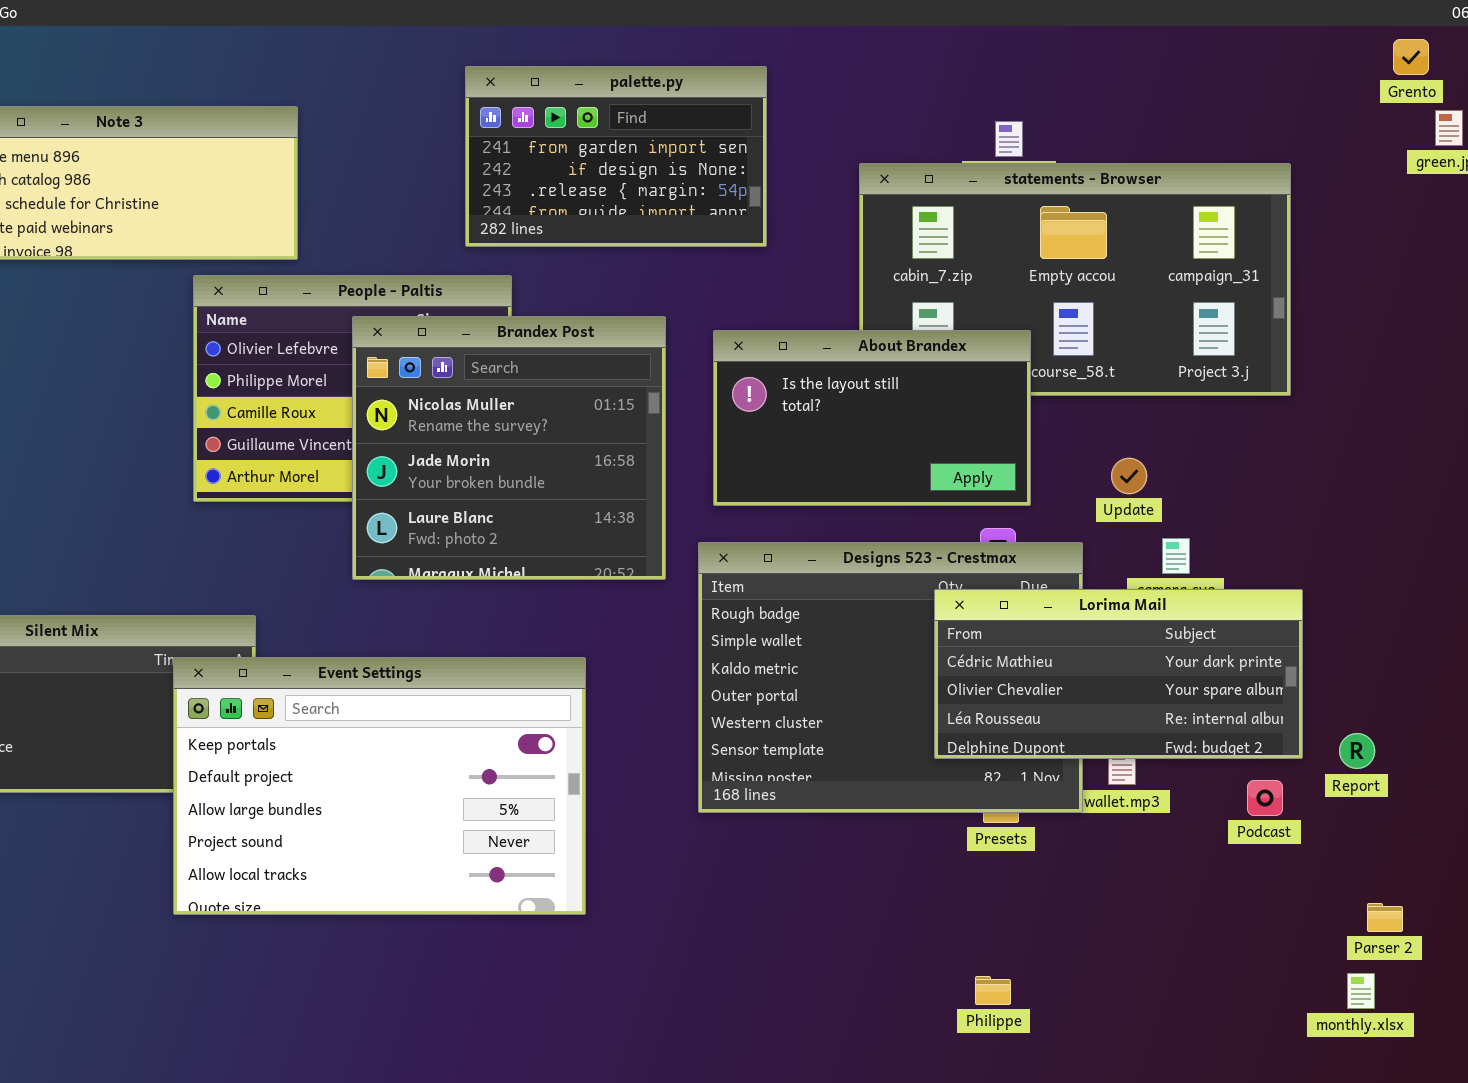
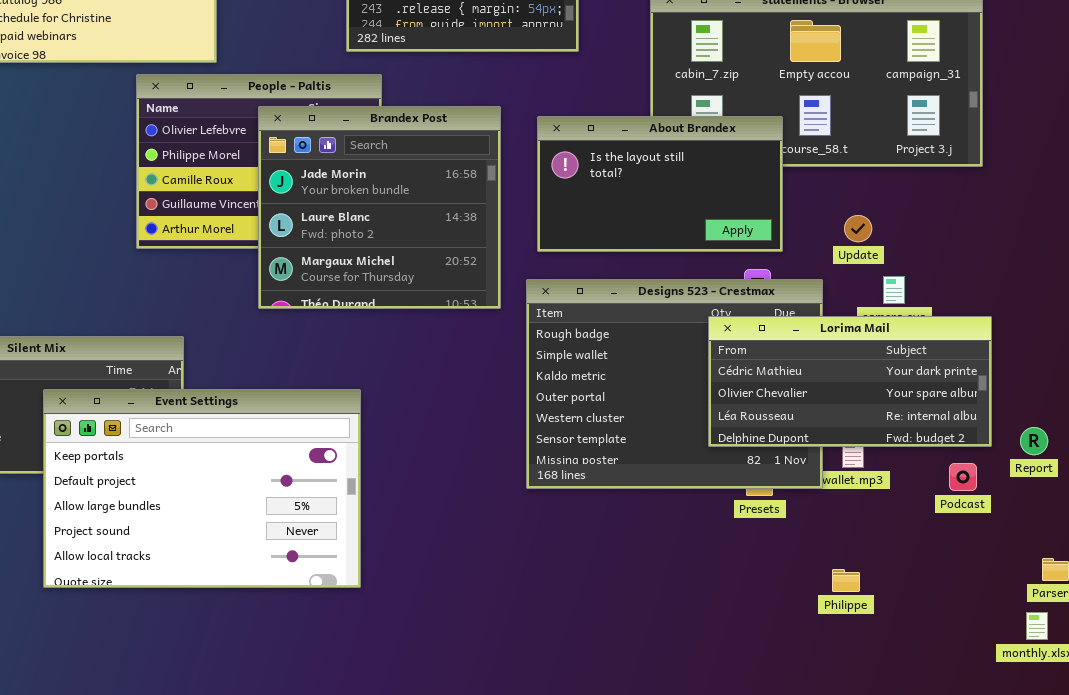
Brandex Post: [352,316,666,580] -> [258,106,501,309], scrolled down 1 row
Event Settings: [173,657,586,915] -> [43,389,361,588], moved
Philippe: [975,976,1011,1005] -> [832,569,860,592], moved

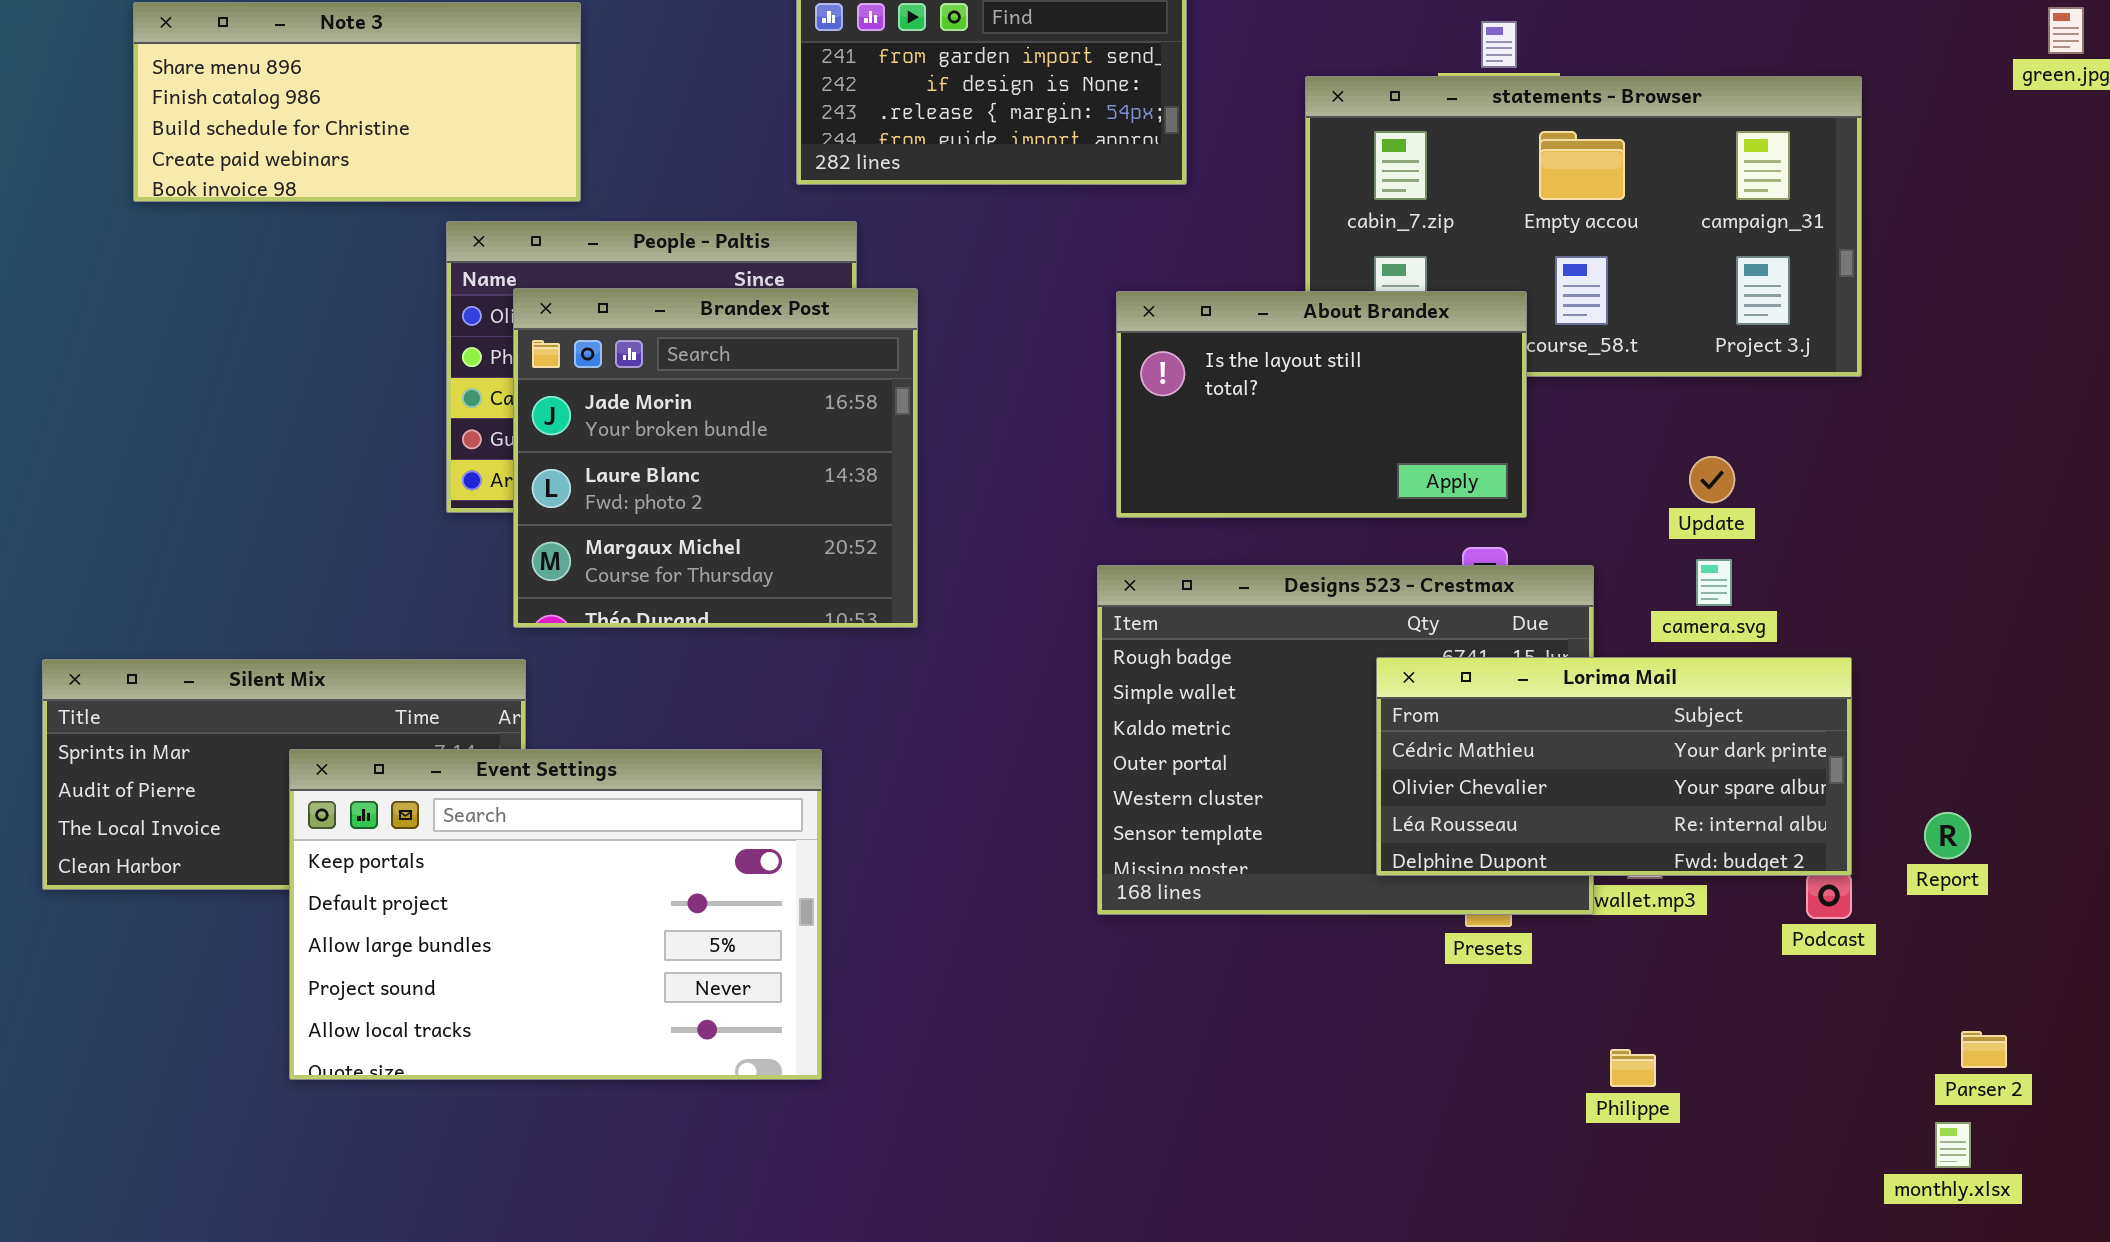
Brandex Post: [258,106,501,309] -> [513,288,918,628], moved
Update: [844,215,872,242] -> [1689,456,1735,503], moved
Lorima Mail: [708,316,992,447] -> [1376,657,1852,876], moved

